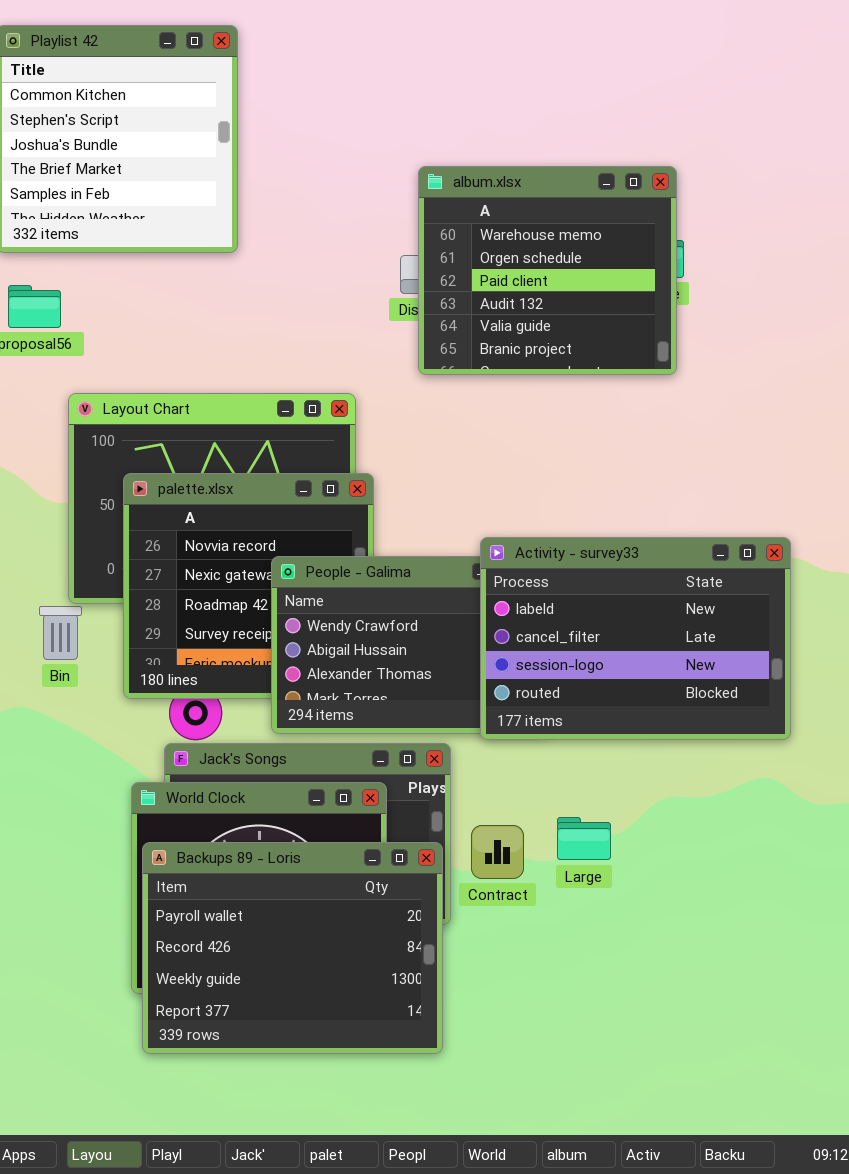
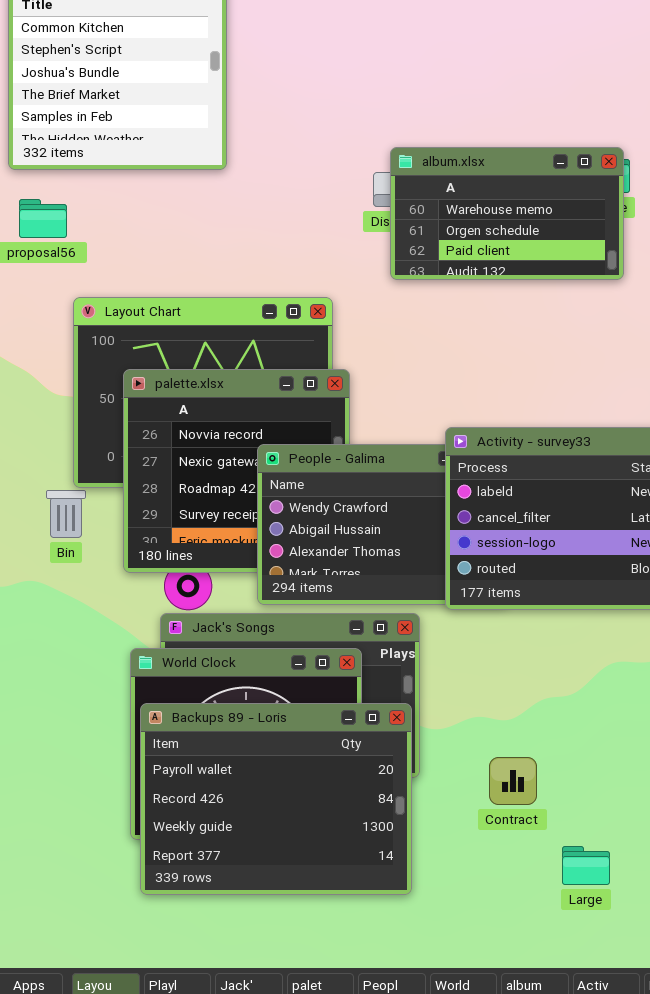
album.xlsx: [418,166,677,375] -> [390,147,624,280], resized
Large: [557,817,611,860] -> [562,846,610,885], moved
Contract: [471,825,524,879] -> [489,757,537,805], moved

